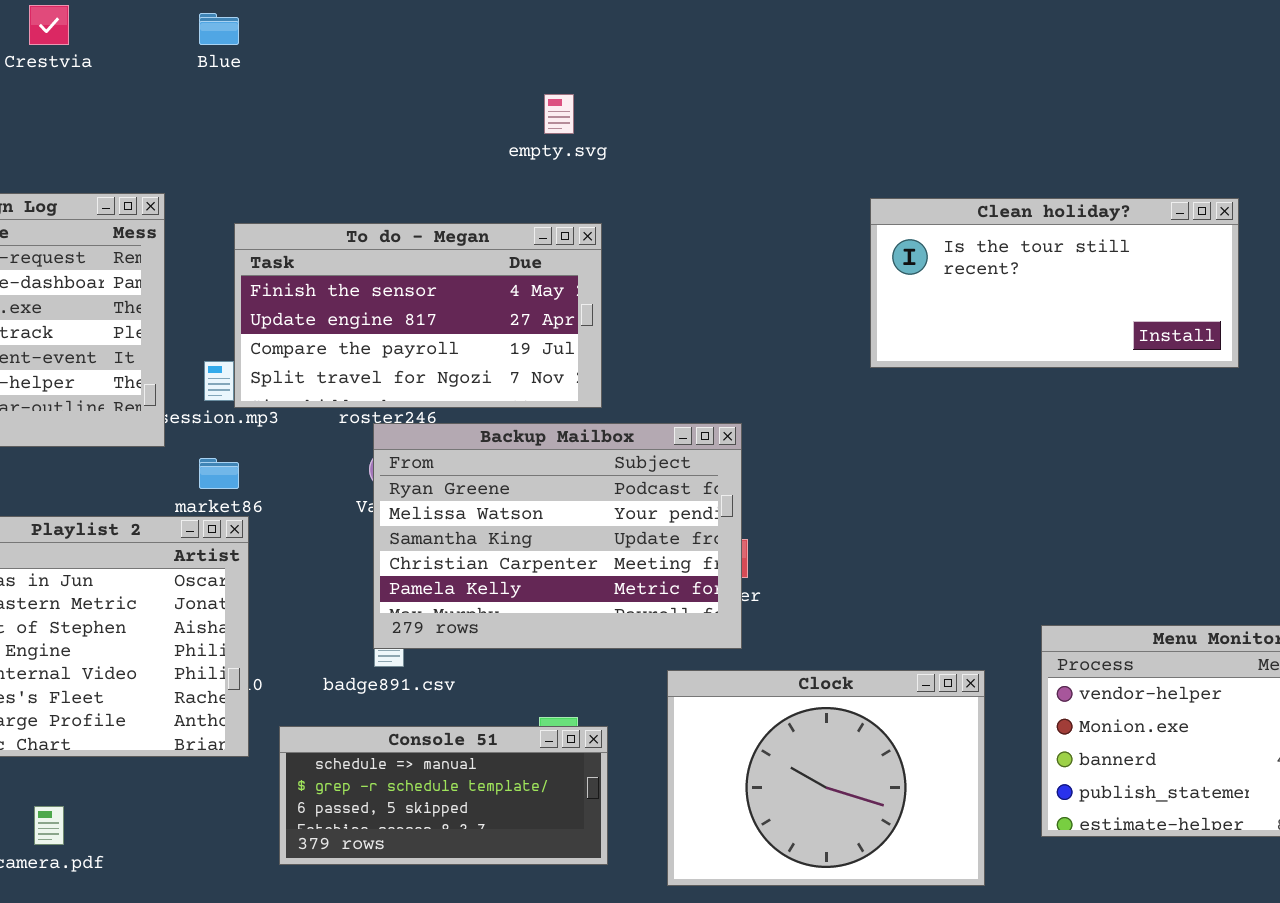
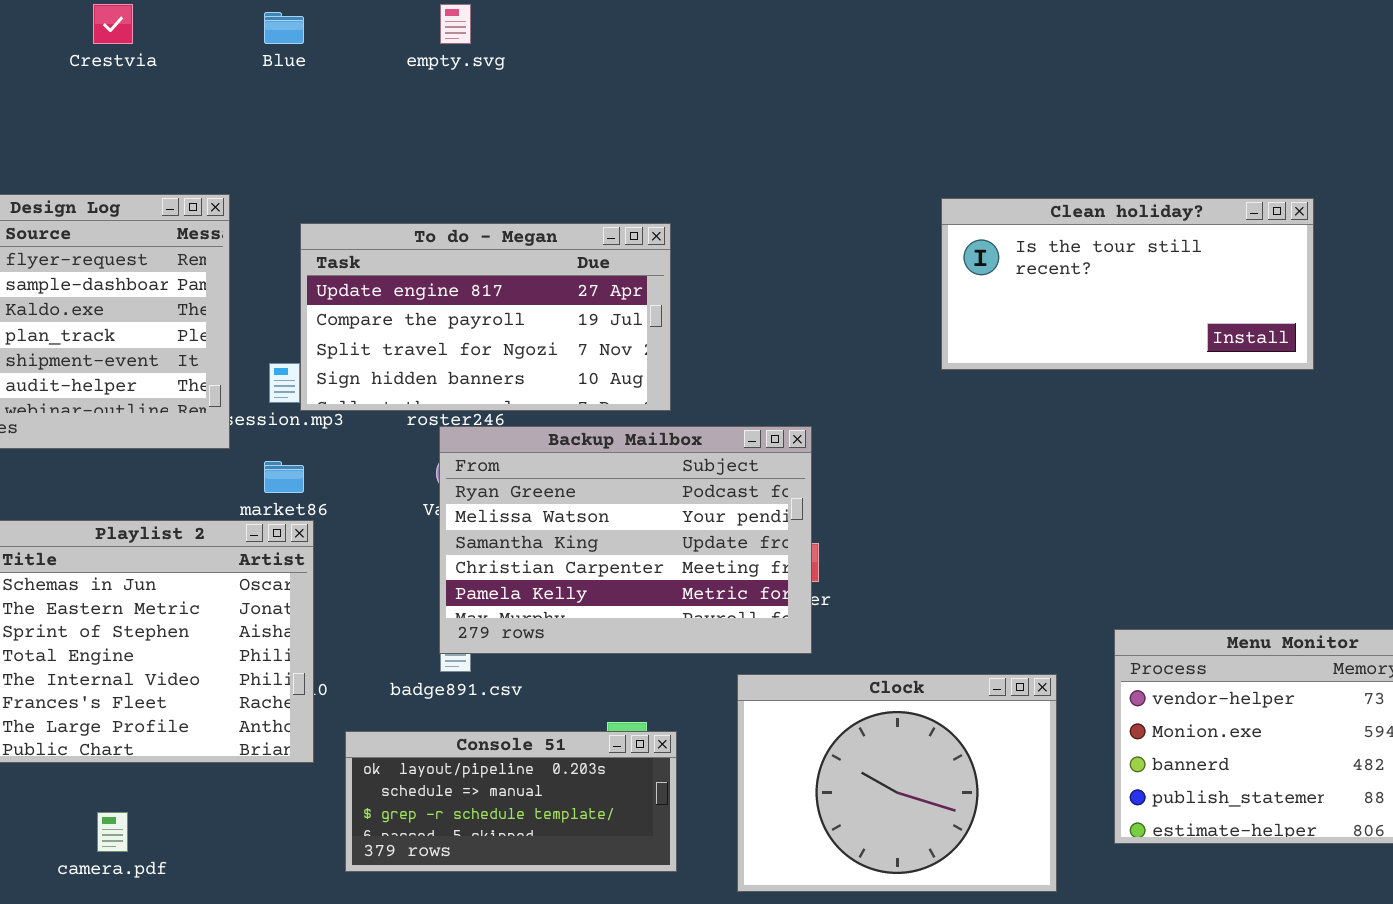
empty.svg: [544,94,574,134] -> [440,4,471,44], moved
To do - Megan: [234,223,602,408] -> [300,223,671,411], scrolled down 1 row
Console 51: [279,726,608,865] -> [345,731,677,872], scrolled up 1 row

